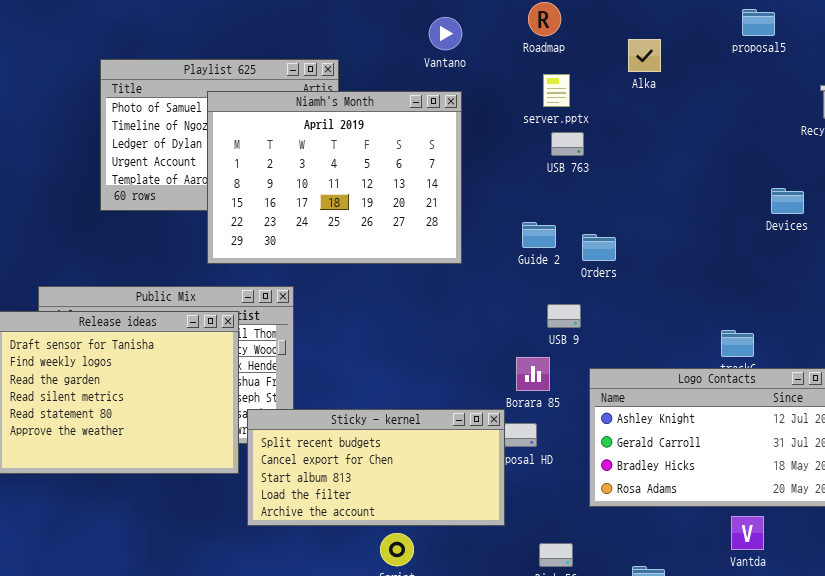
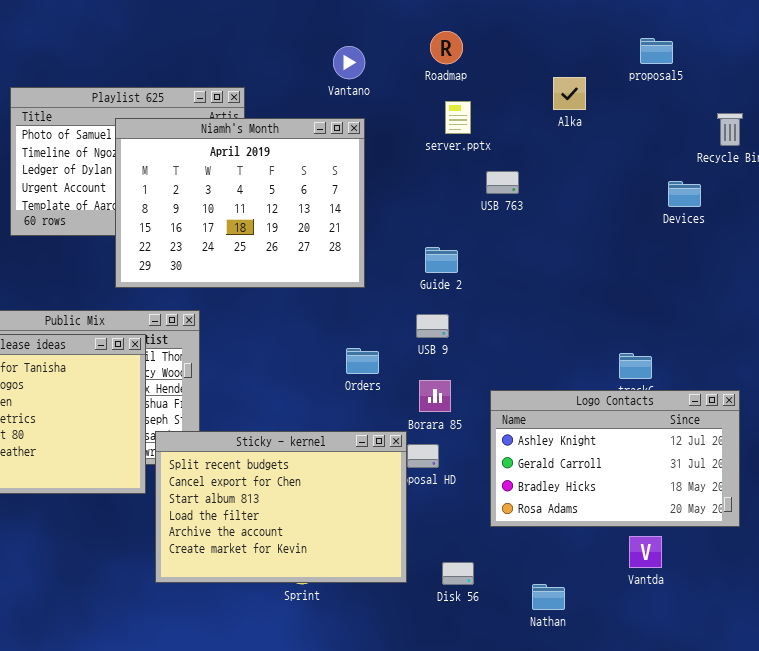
Alka: [628,39,661,72] -> [553,77,586,110], moved
USB 763: [551,132,584,156] -> [486,171,519,194], moved
Devices: [771,188,804,214] -> [668,181,701,207], moved
Orders: [582,234,616,261] -> [346,348,379,374], moved
USB 9: [547,304,581,328] -> [416,314,449,338], moved
Sticky - kernel: [247,409,505,526] -> [155,431,407,583], resized

